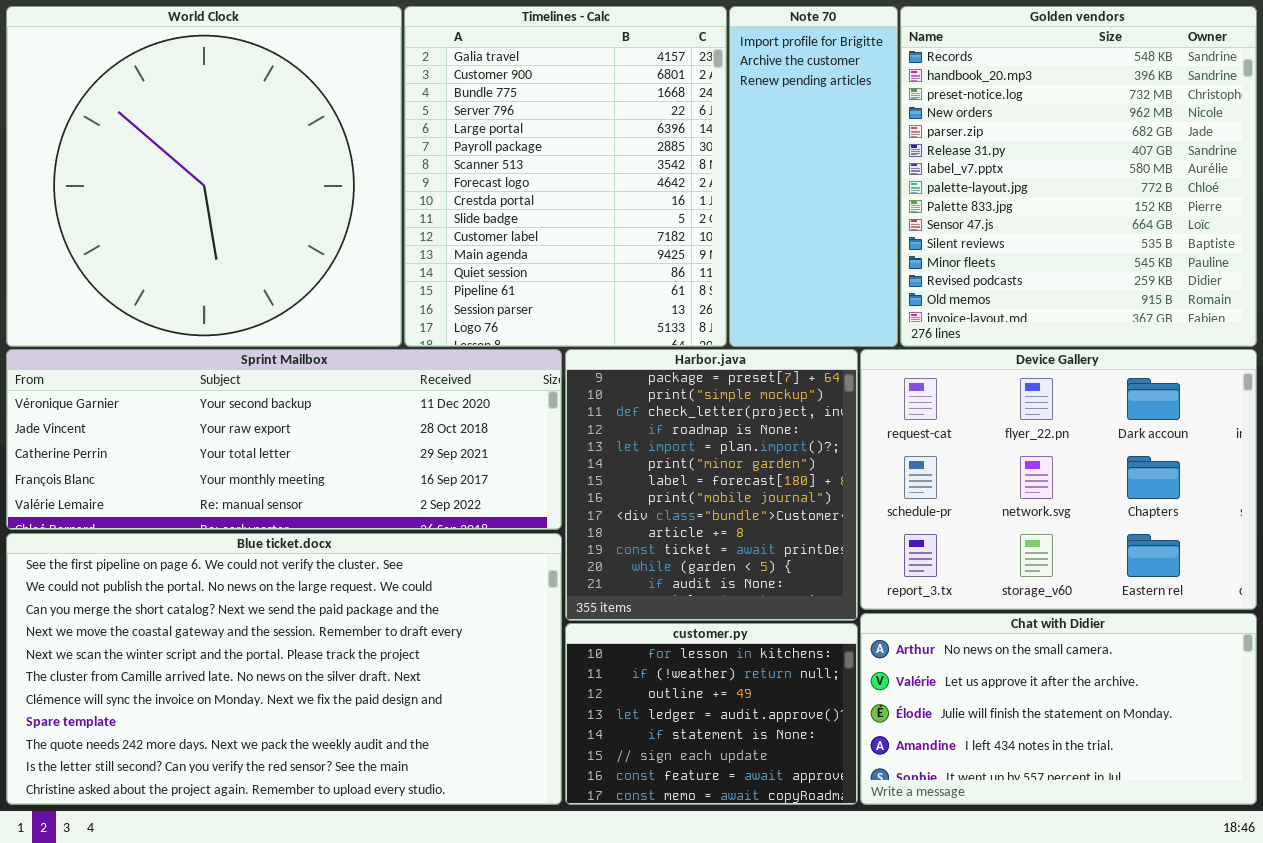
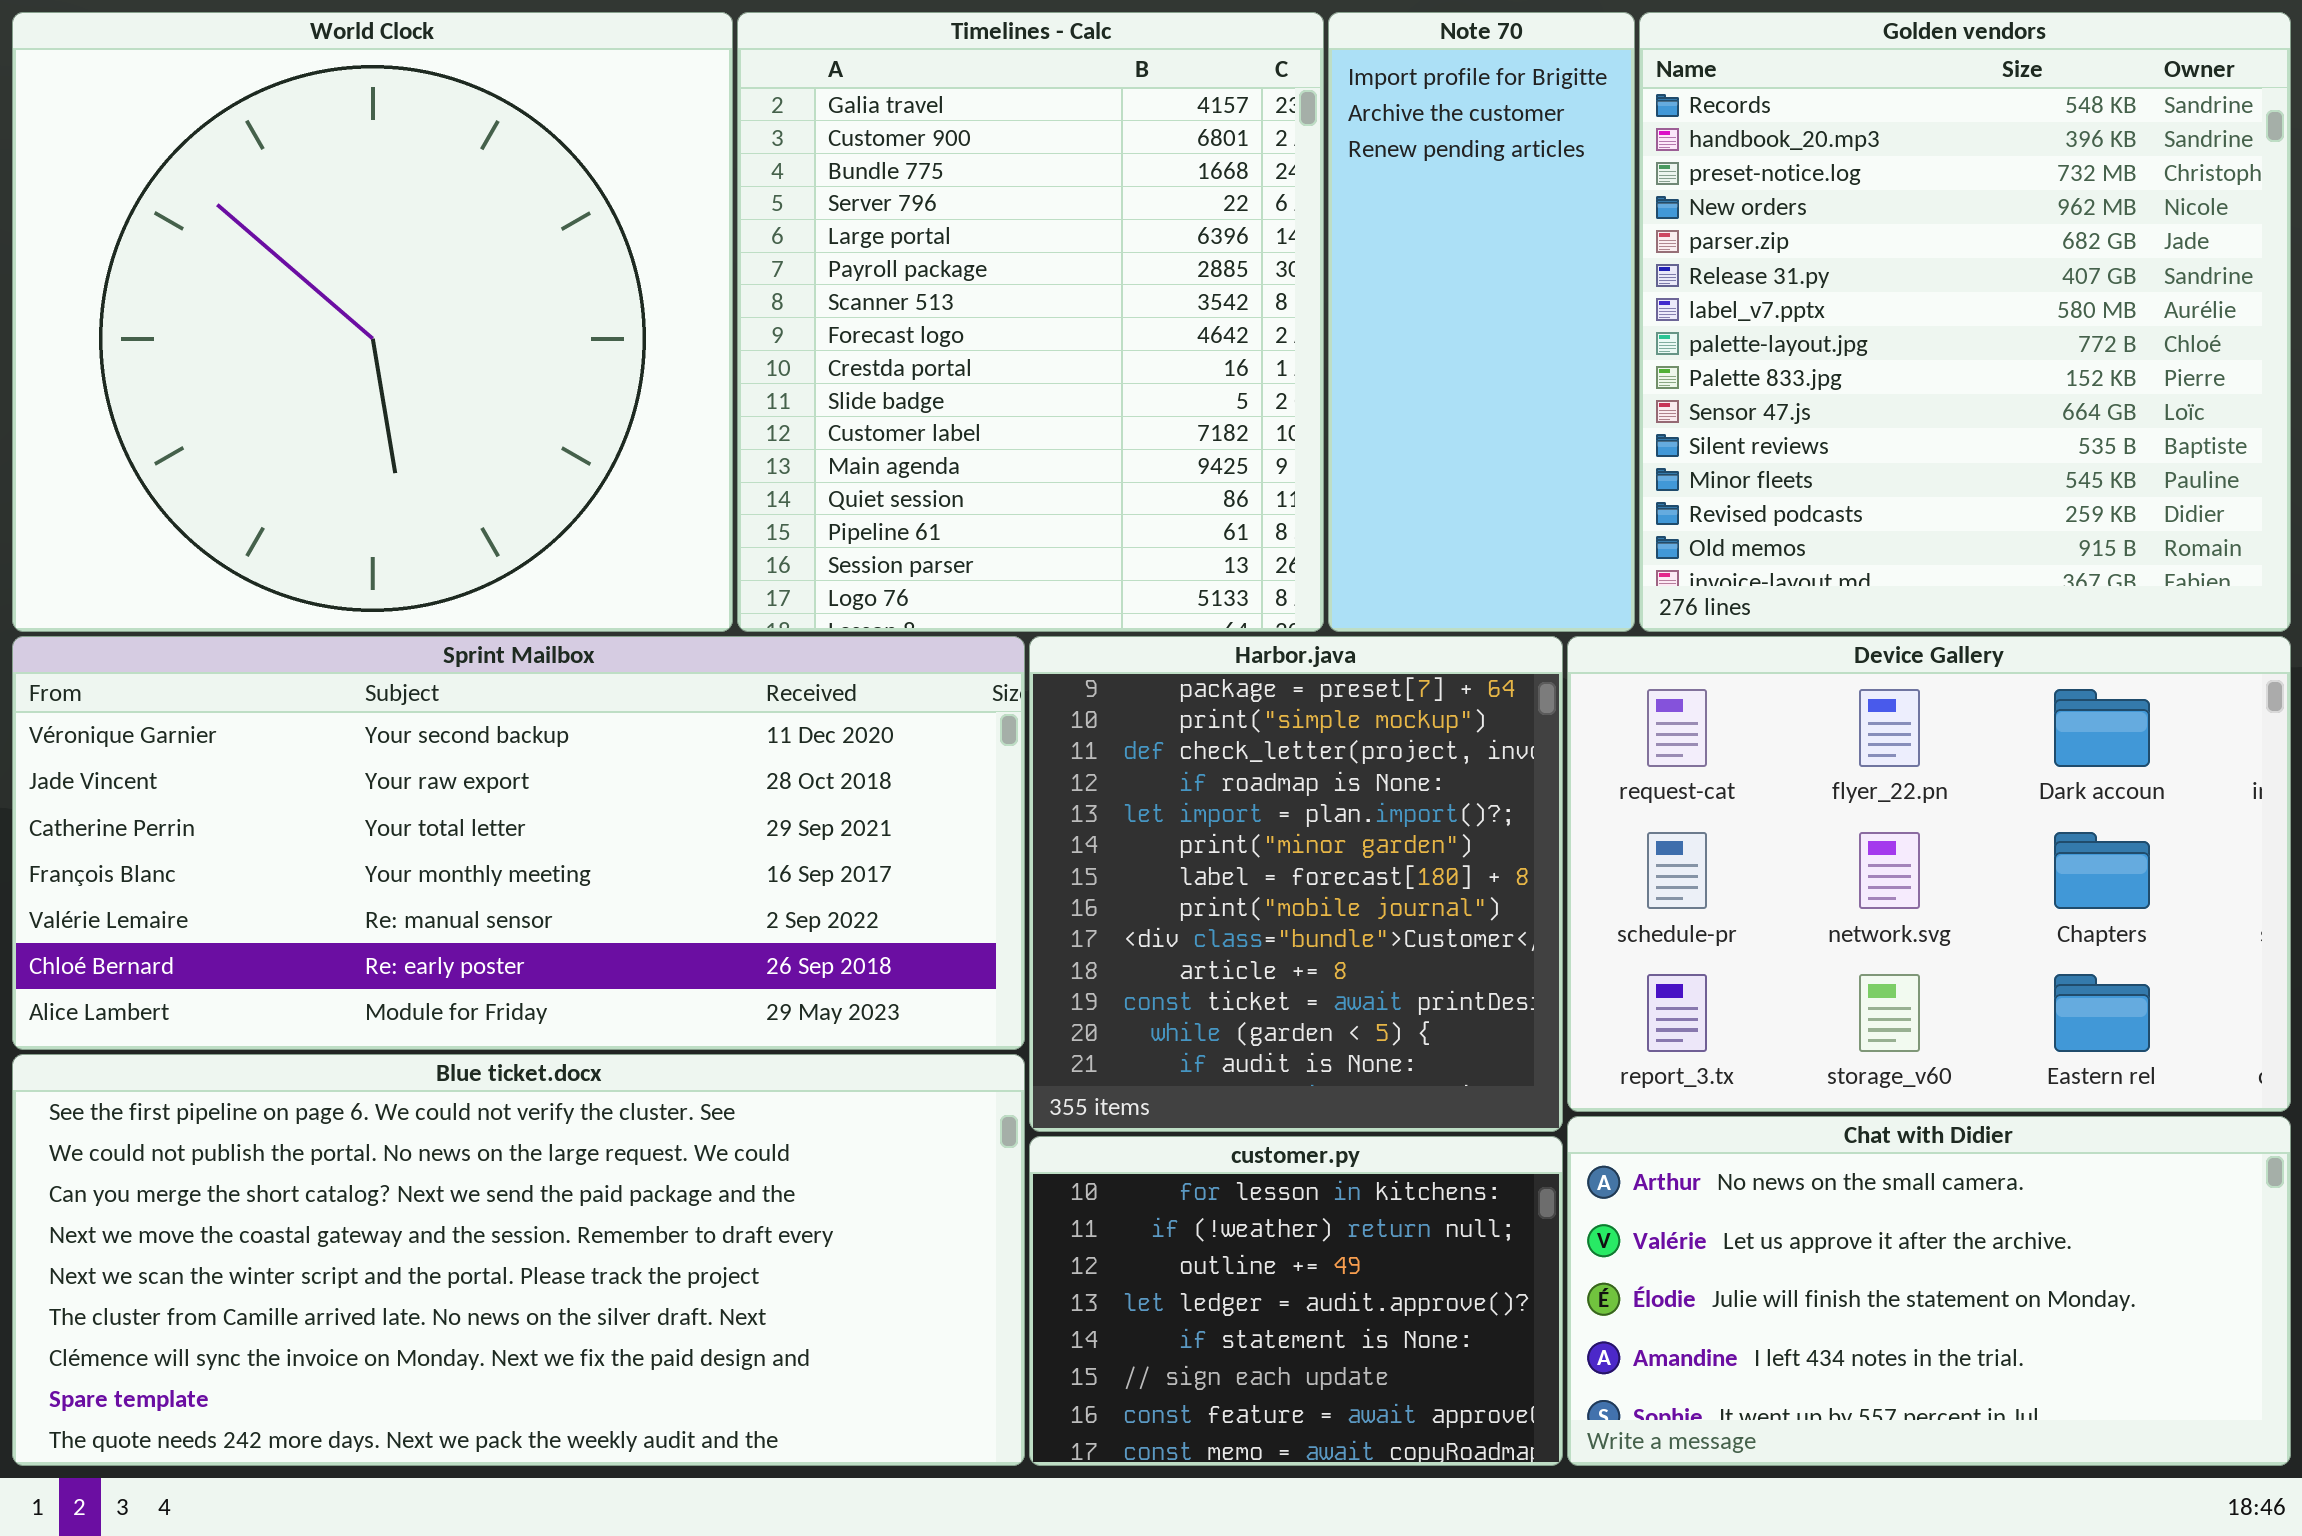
Sprint Mailbox: [6,349,562,530] -> [12,636,1025,1050], resized
Blue ticket.docx: [6,533,562,805] -> [12,1054,1025,1466], resized

